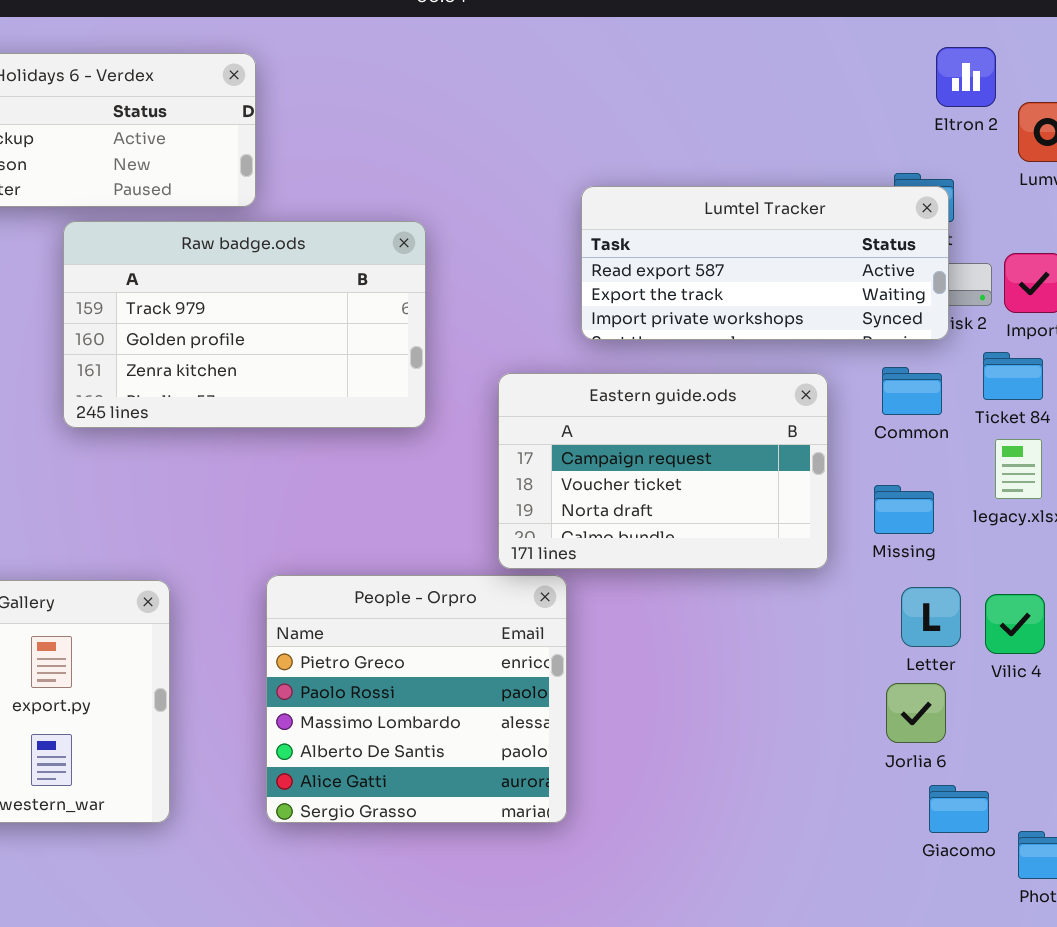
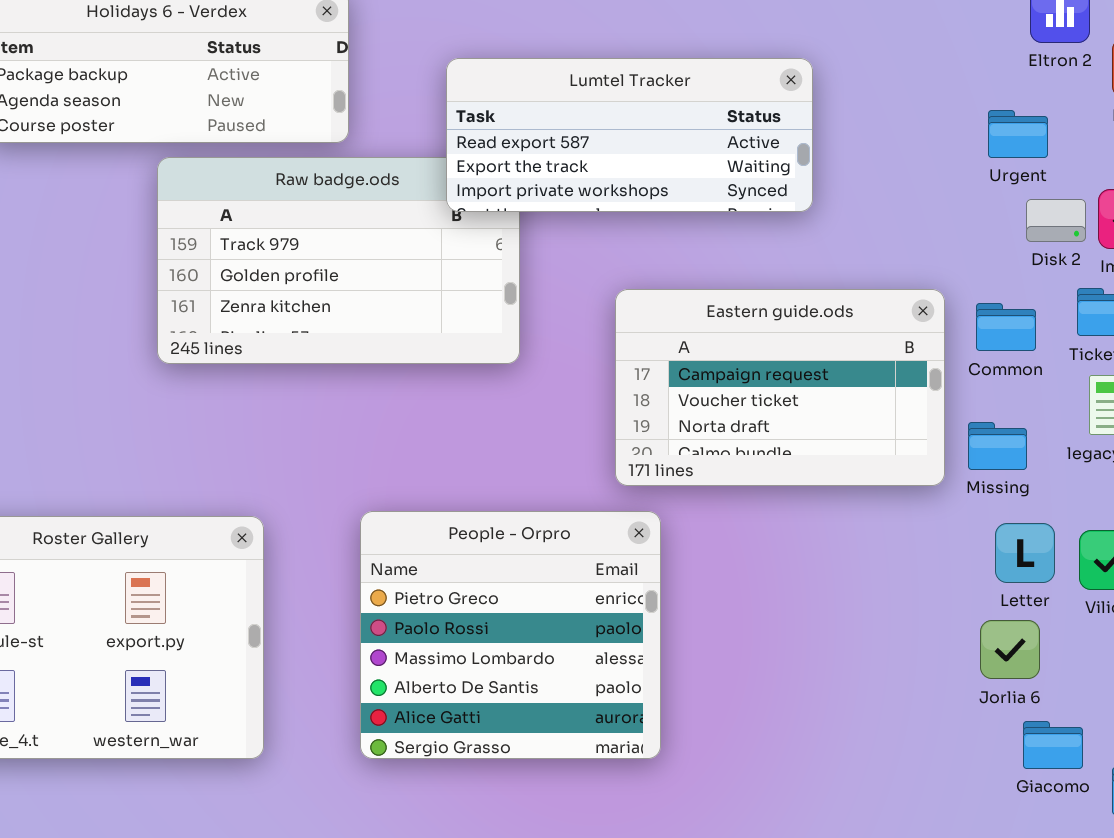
Lumtel Tracker: [581,186,949,340] -> [446,58,813,212], moved
Eastern guide.ods: [498,373,828,569] -> [615,289,945,486], moved

